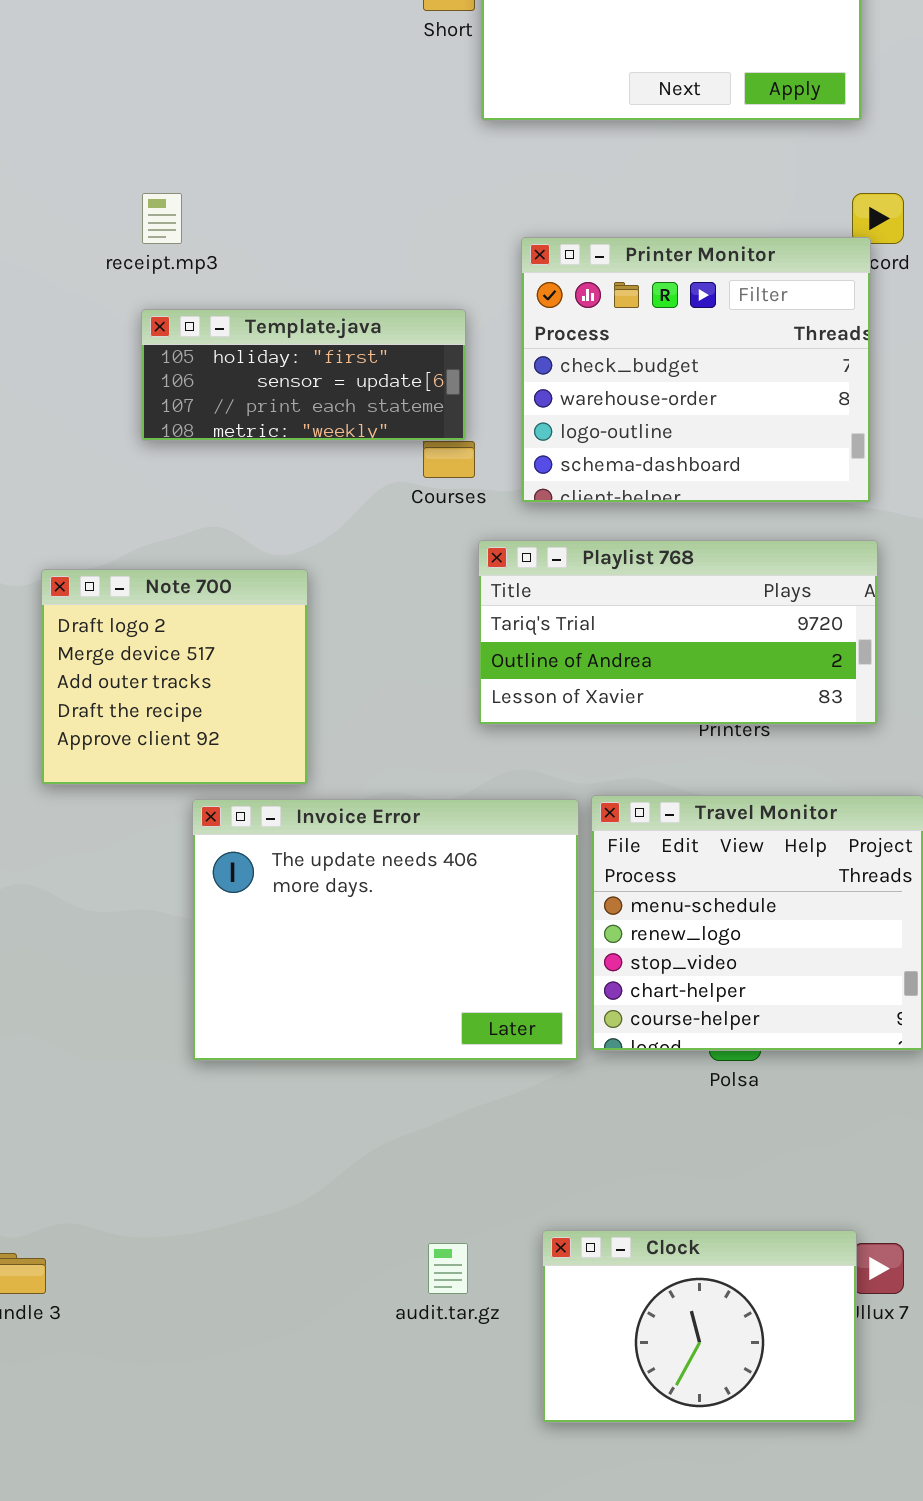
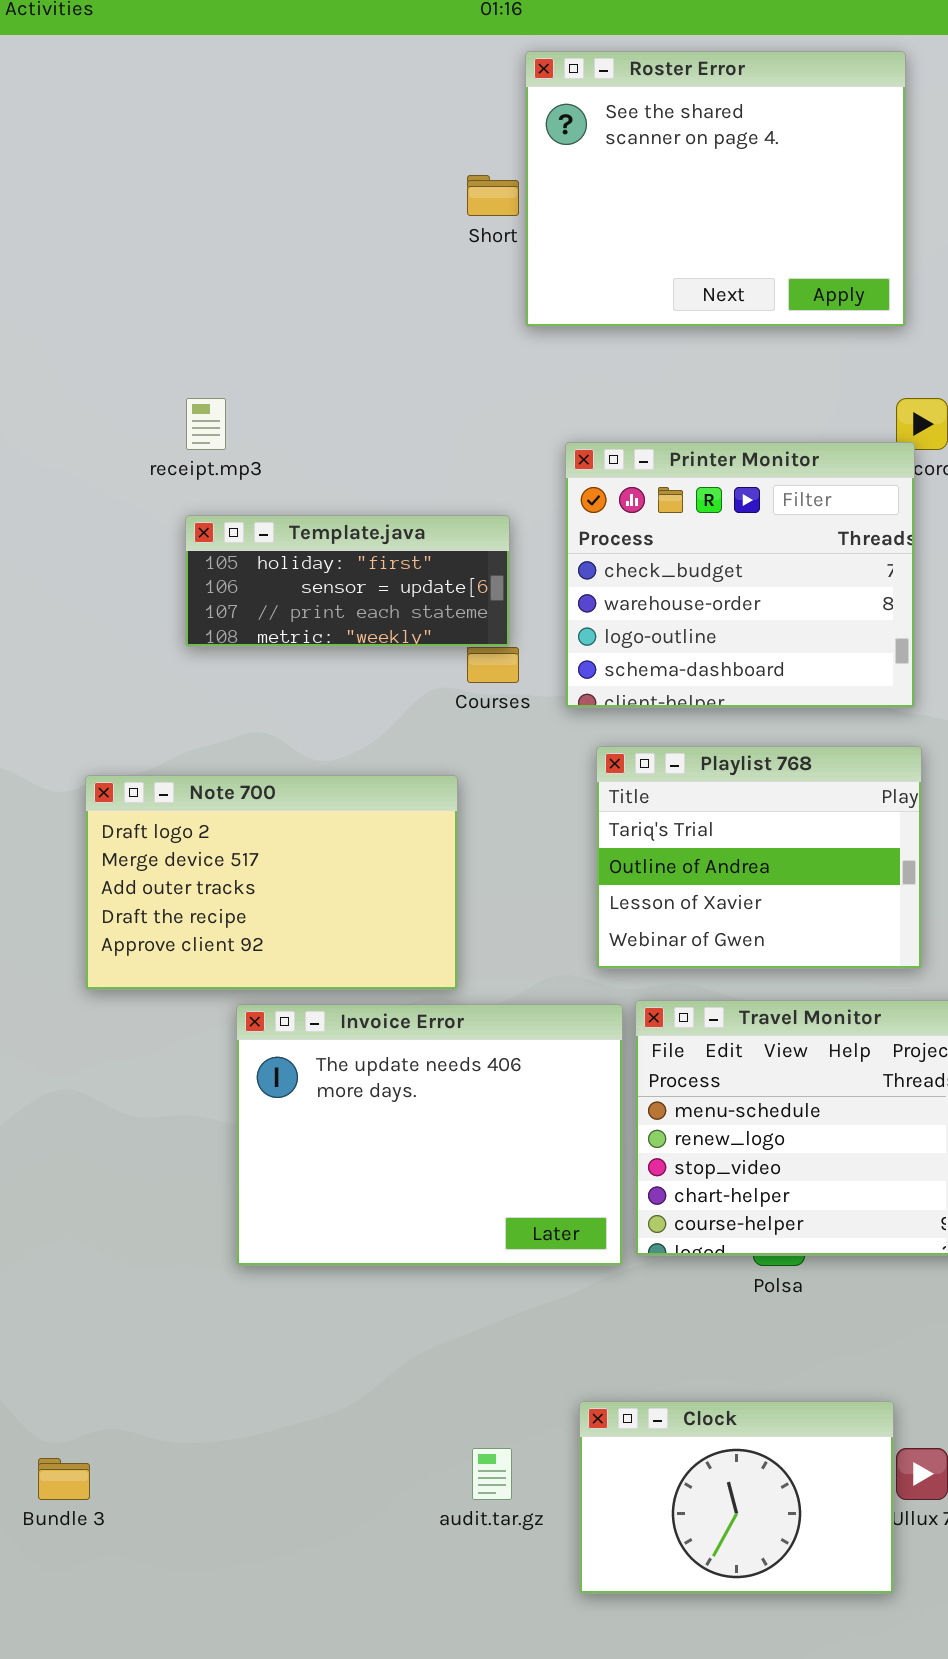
Playlist 768: [478,540,878,725] -> [596,746,922,969], resized
Note 700: [41,569,308,785] -> [85,775,458,990], resized
Clock: [542,1230,857,1423] -> [579,1401,894,1594], moved

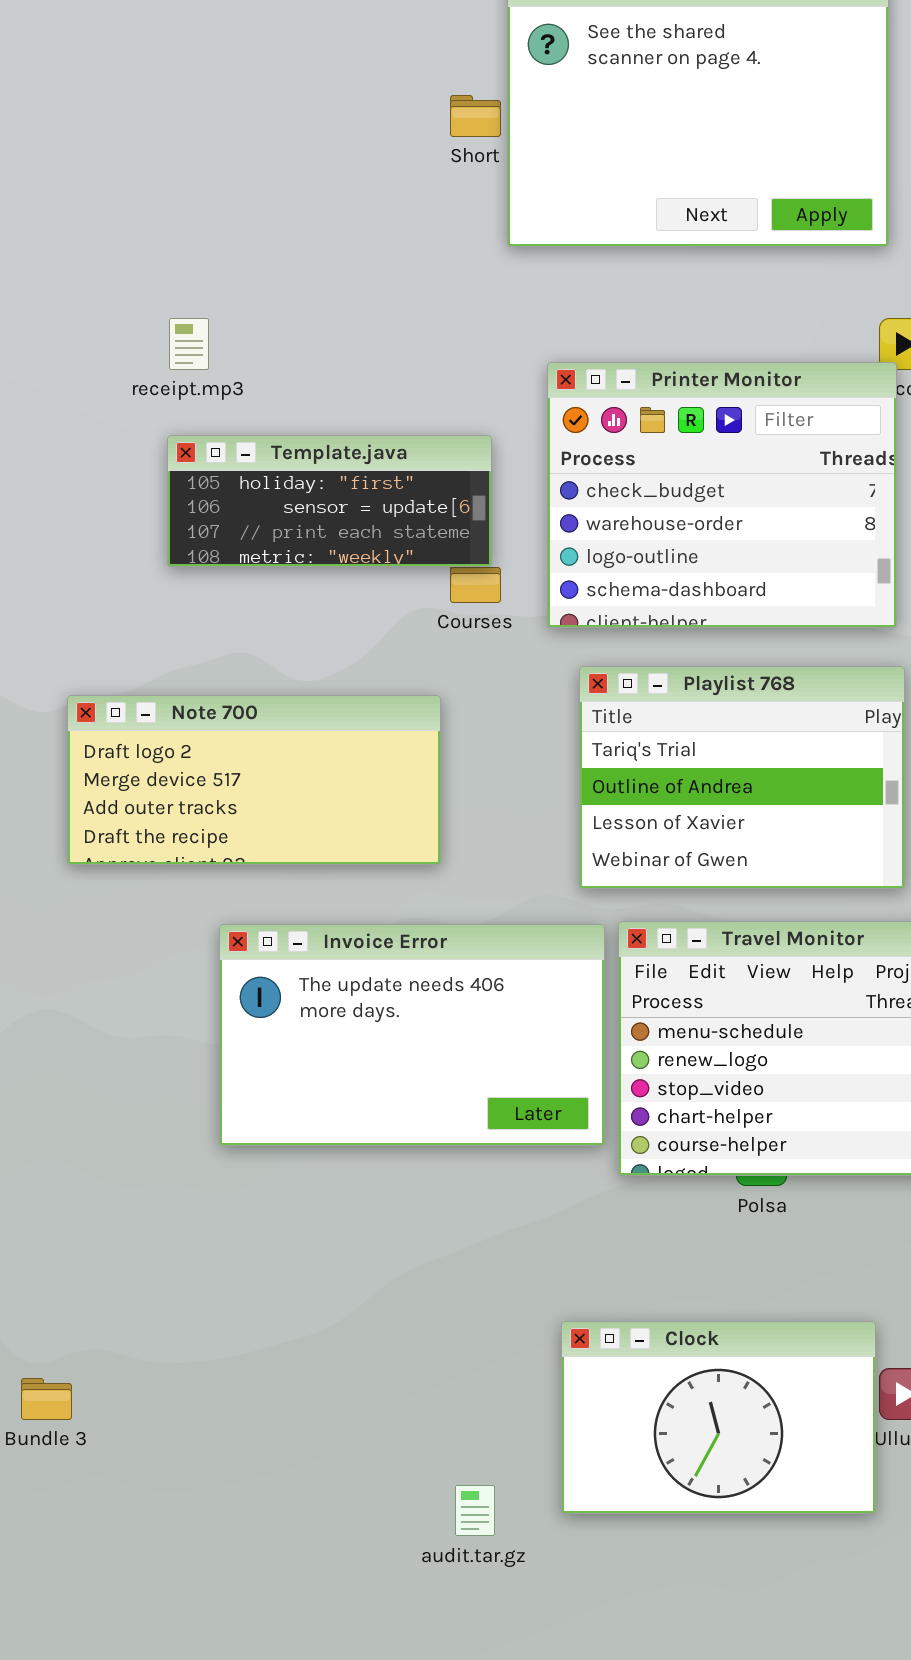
Note 700: [85,775,458,990] -> [67,695,441,865], resized
Invoice Error: [236,1004,623,1266] -> [219,924,605,1146], resized
audit.tar.gz: [472,1448,512,1500] -> [455,1485,495,1536], moved

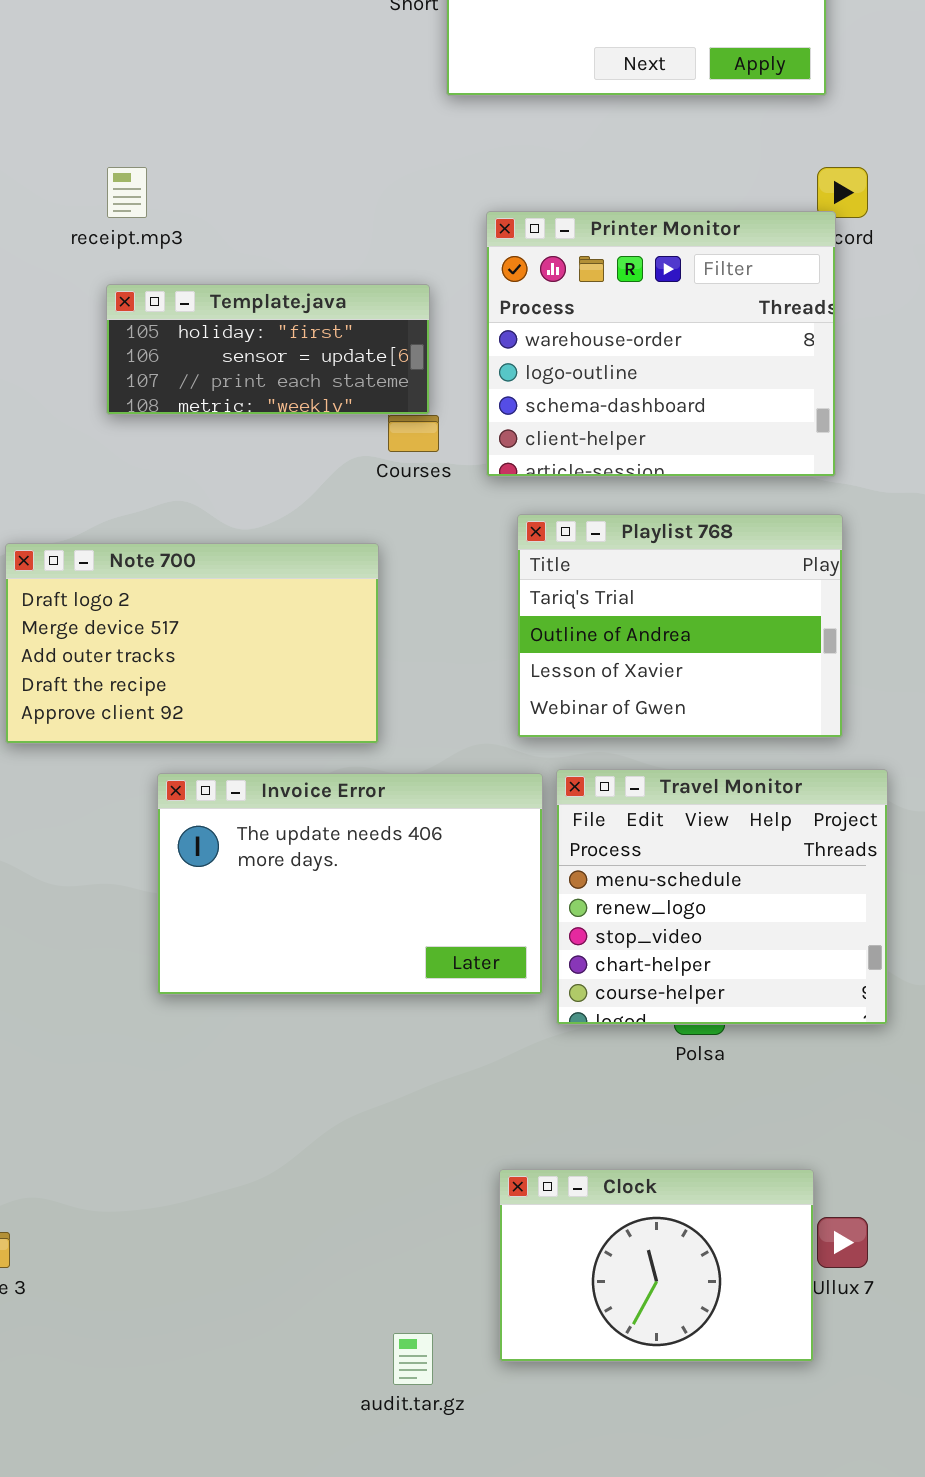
Printer Monitor: [547,362,897,628] -> [486,211,836,477], scrolled down 1 row
Note 700: [67,695,441,865] -> [5,543,379,744], resized

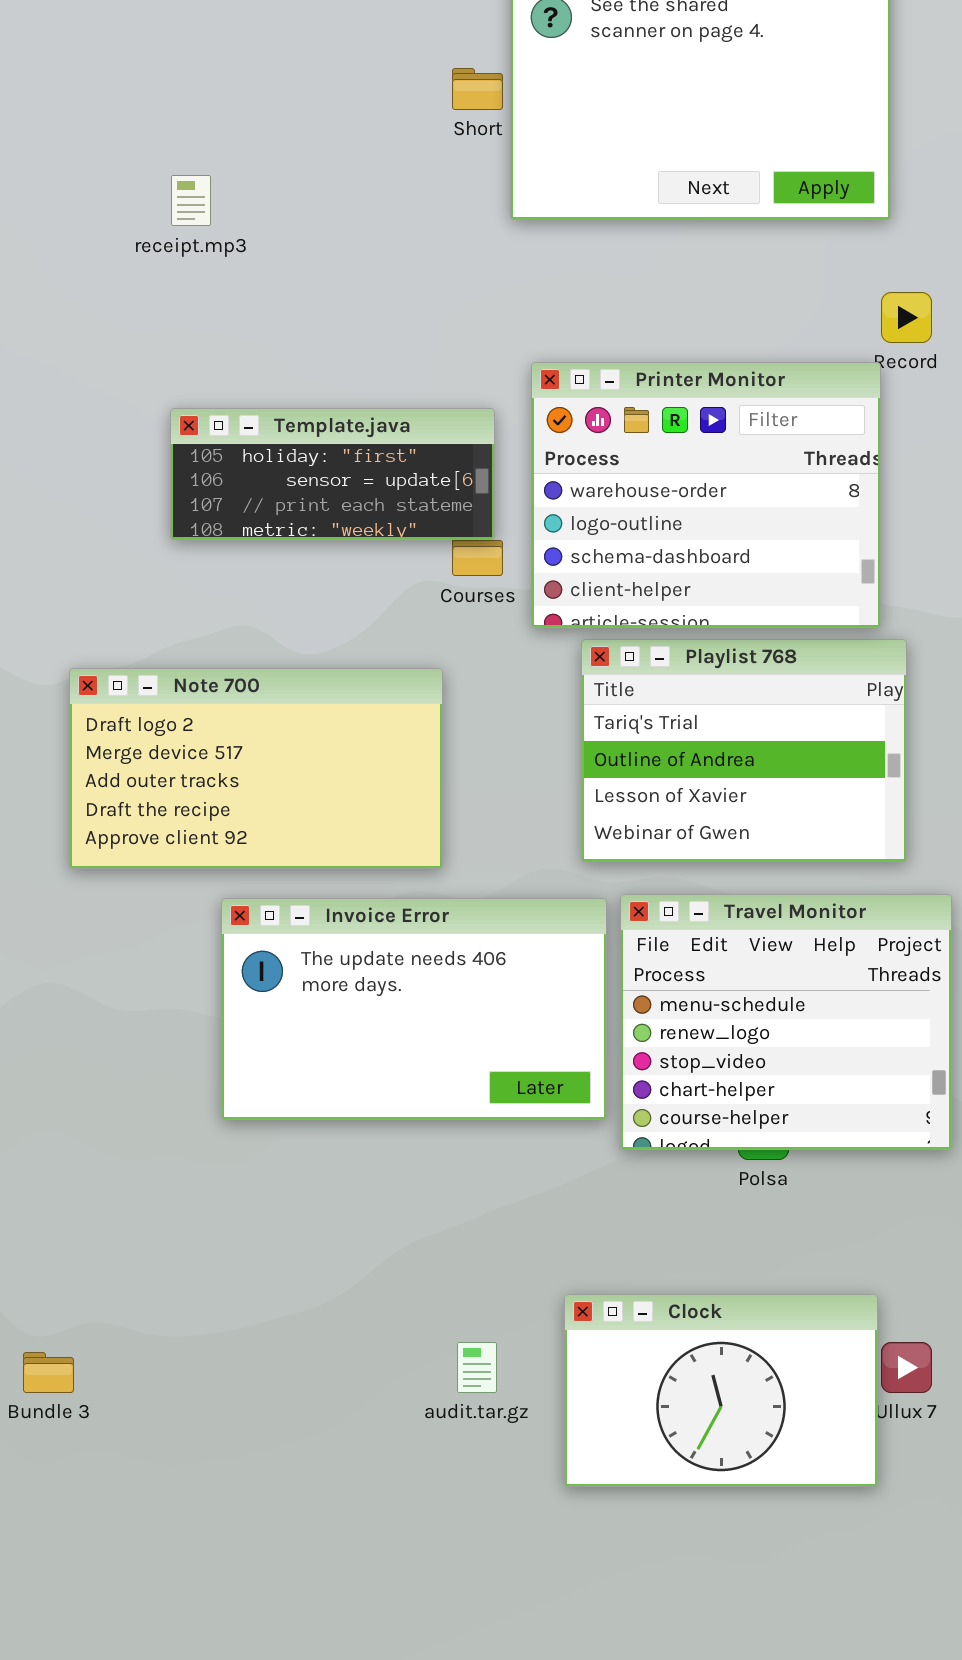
receipt.mp3: [107,167,147,218] -> [171,175,211,226], moved
Printer Monitor: [486,211,836,477] -> [531,362,881,628], moved
audit.tar.gz: [393,1333,433,1385] -> [457,1342,497,1393], moved

